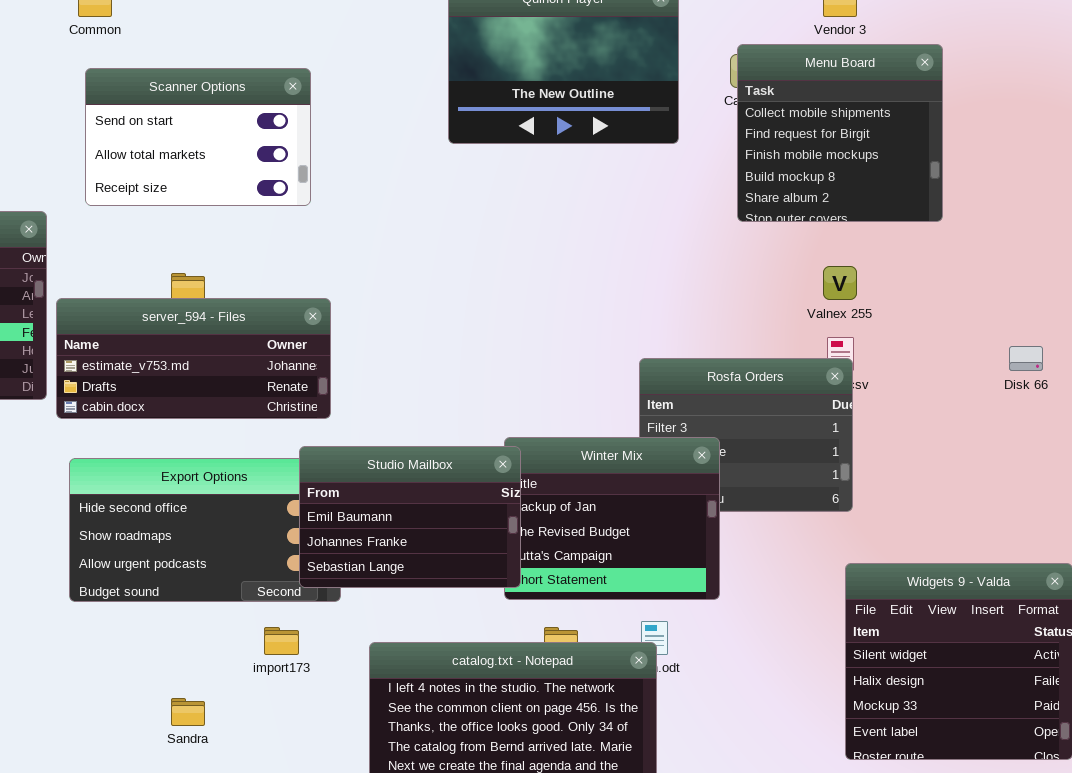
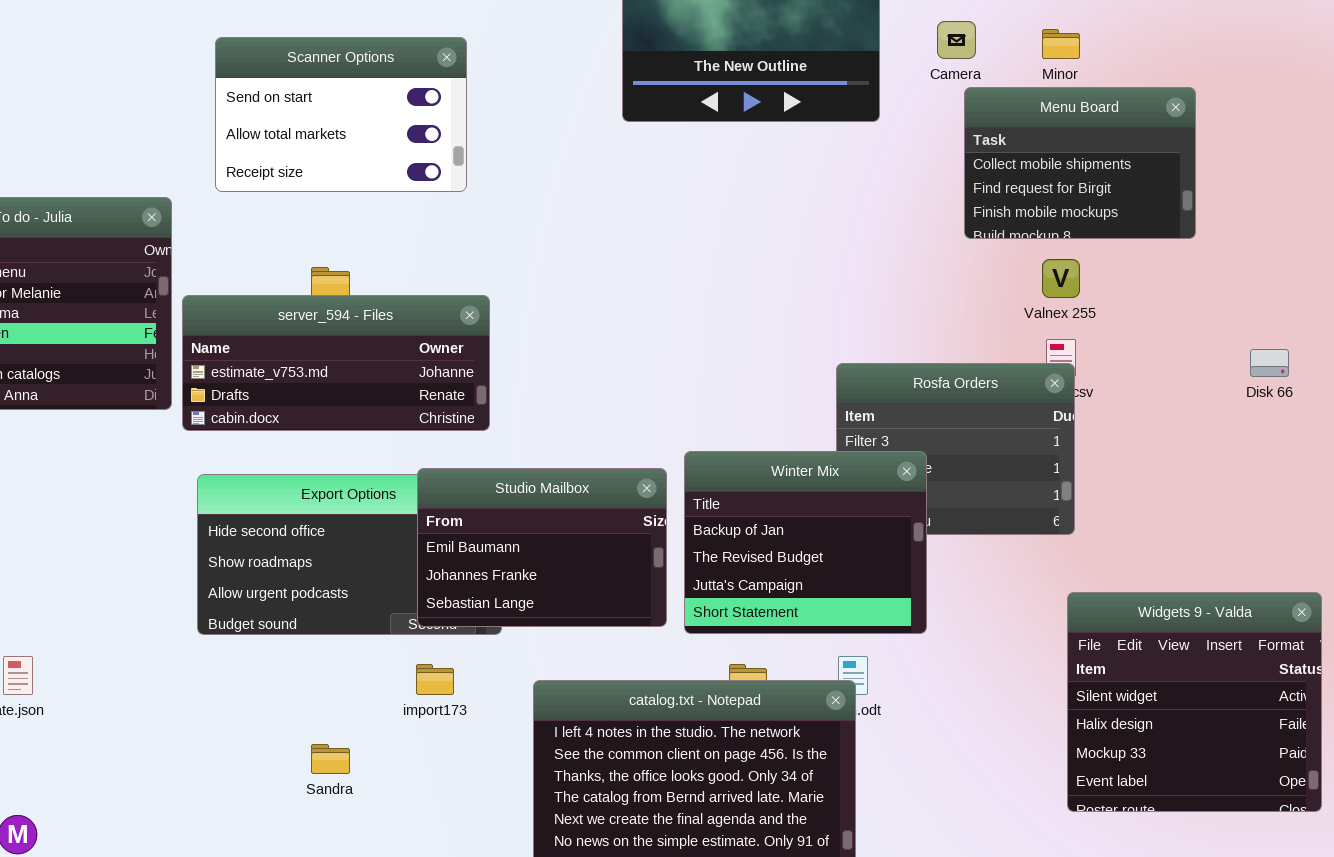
Menu Board: [737,44,943,222] -> [964,87,1196,239], moved, resized
Studio Mailbox: [299,446,521,588] -> [417,468,667,627], moved

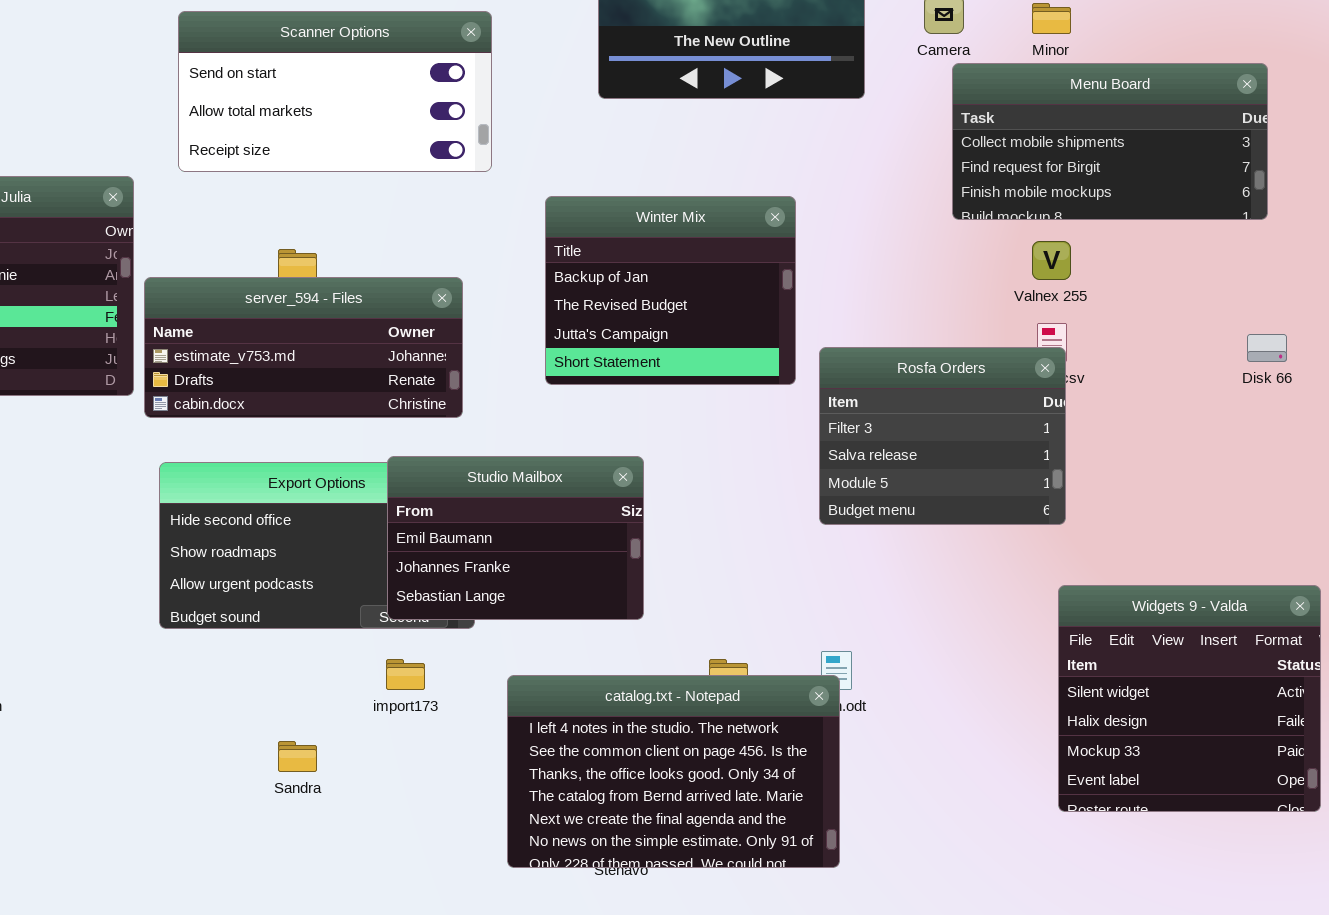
Scanner Options: [215,37,467,192] -> [178,11,492,172], resized
Menu Board: [964,87,1196,239] -> [952,63,1268,220], resized
Winter Mix: [684,451,927,634] -> [545,196,796,385], moved

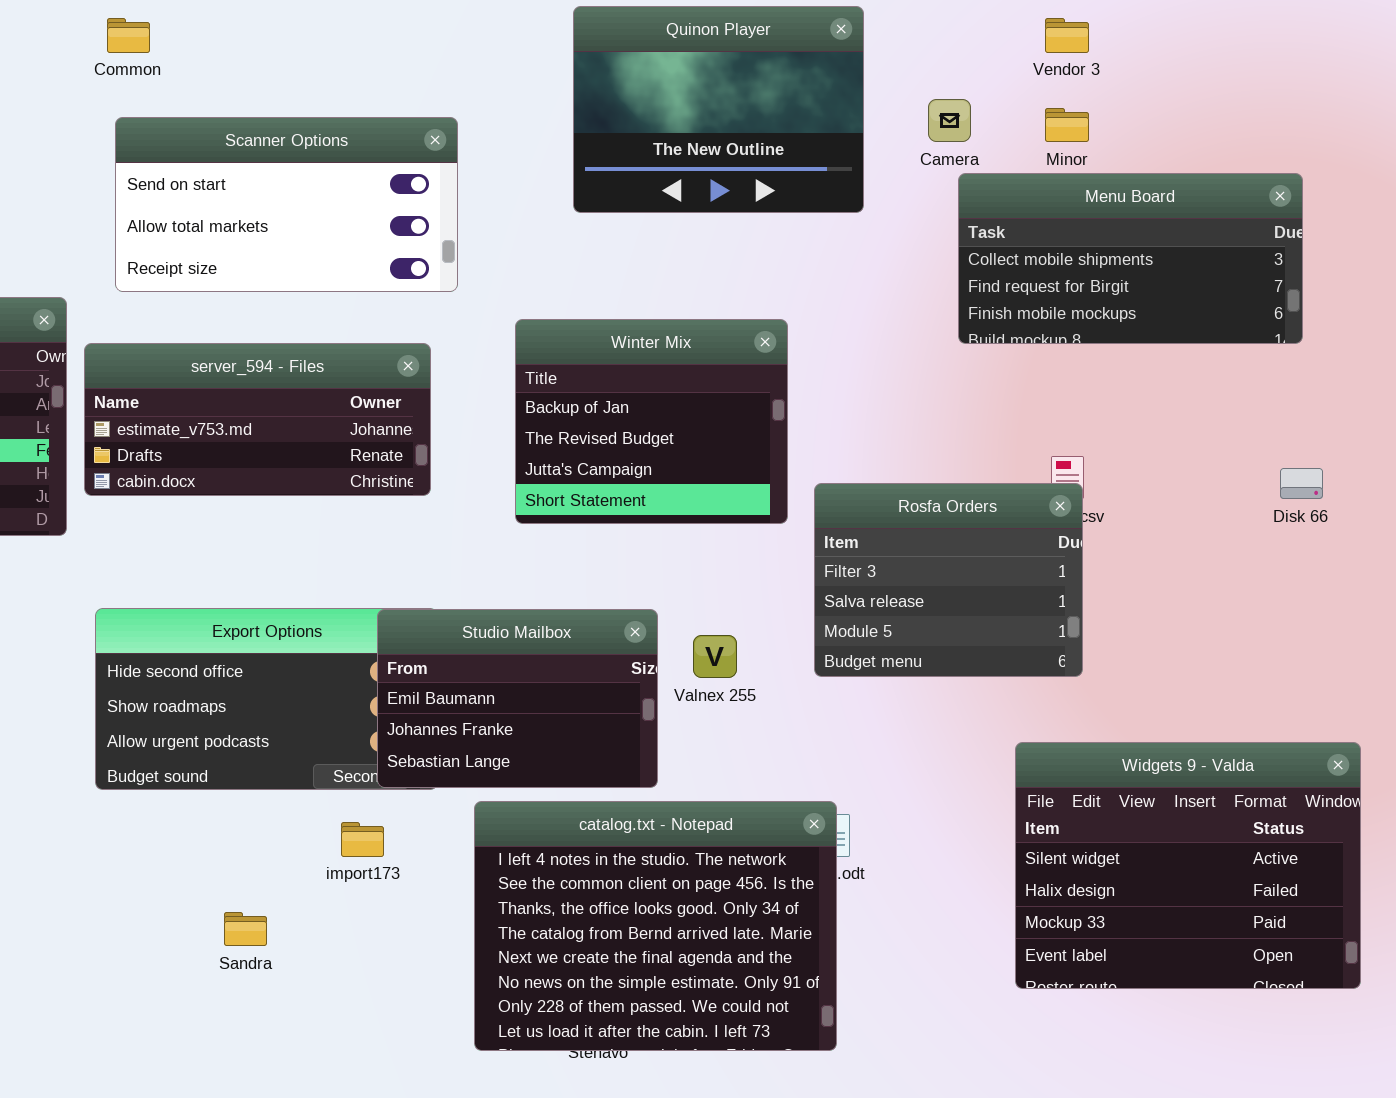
Valnex 255: [1032,241,1071,280] -> [693,635,737,678], moved
server_594 - Files: [144,277,463,418] -> [84,343,431,496], moved
Studio Mailbox: [387,456,644,620] -> [377,609,658,788], moved
Widgets 9 - Valda: [1058,585,1321,812] -> [1015,742,1361,989], resized
catalog.txt - Notepad: [507,675,840,868] -> [474,801,837,1051], resized

